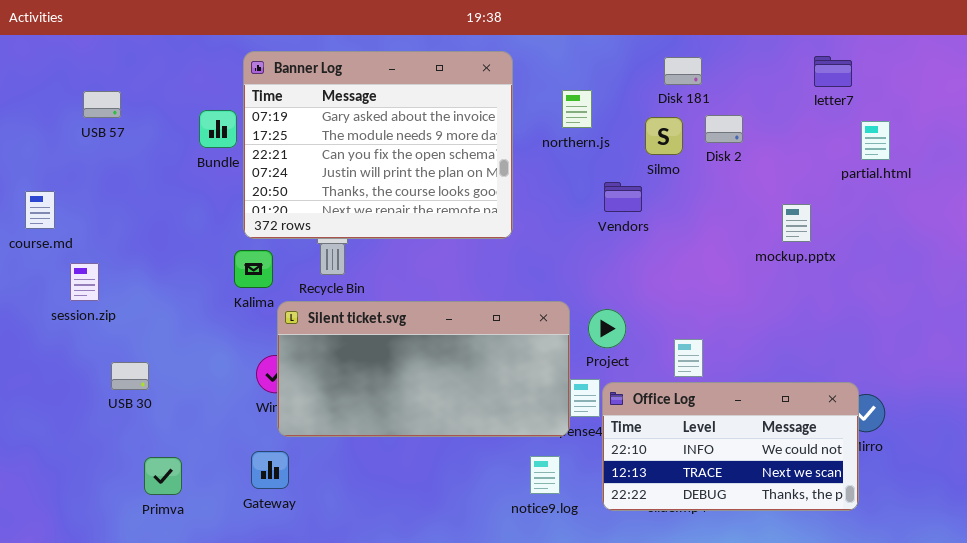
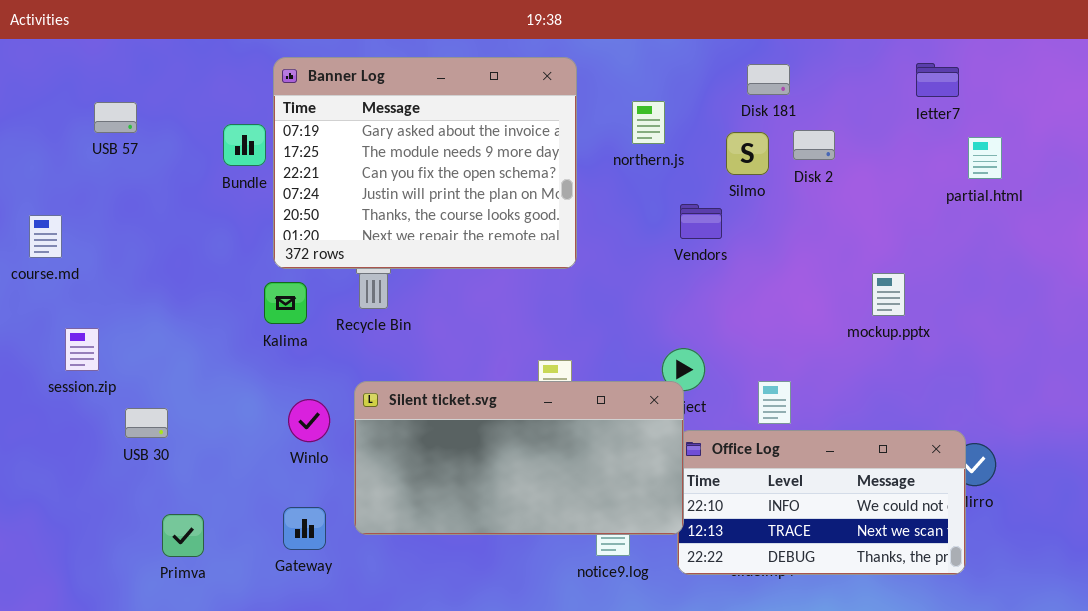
mockup.pptx: [782,204,811,242] -> [872,273,905,316], moved
session.zip: [70,263,99,301] -> [65,328,99,371], moved
Silent ticket.svg: [277,301,570,437] -> [354,381,684,535], moved

